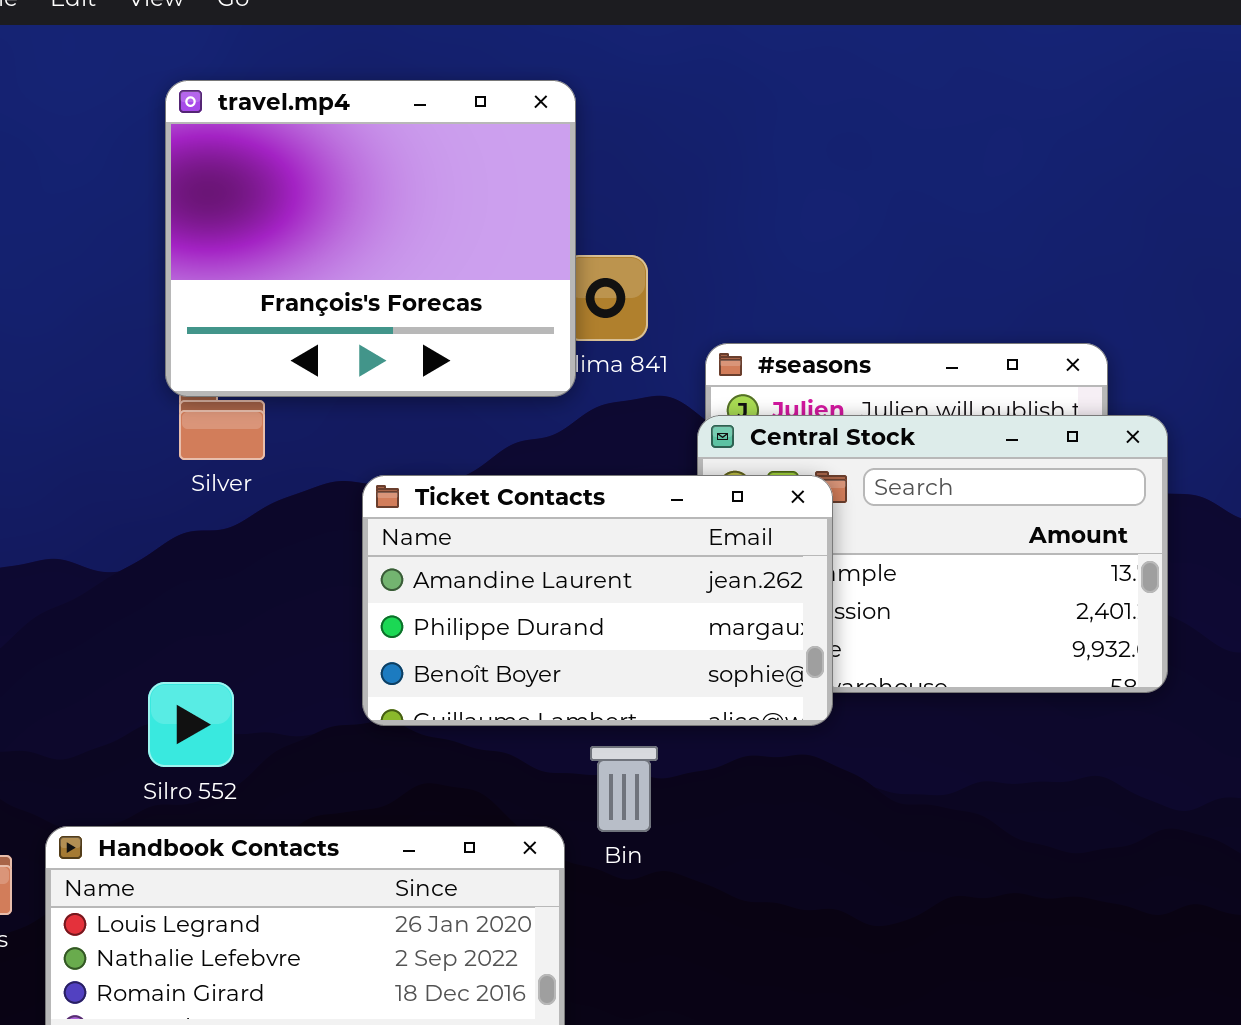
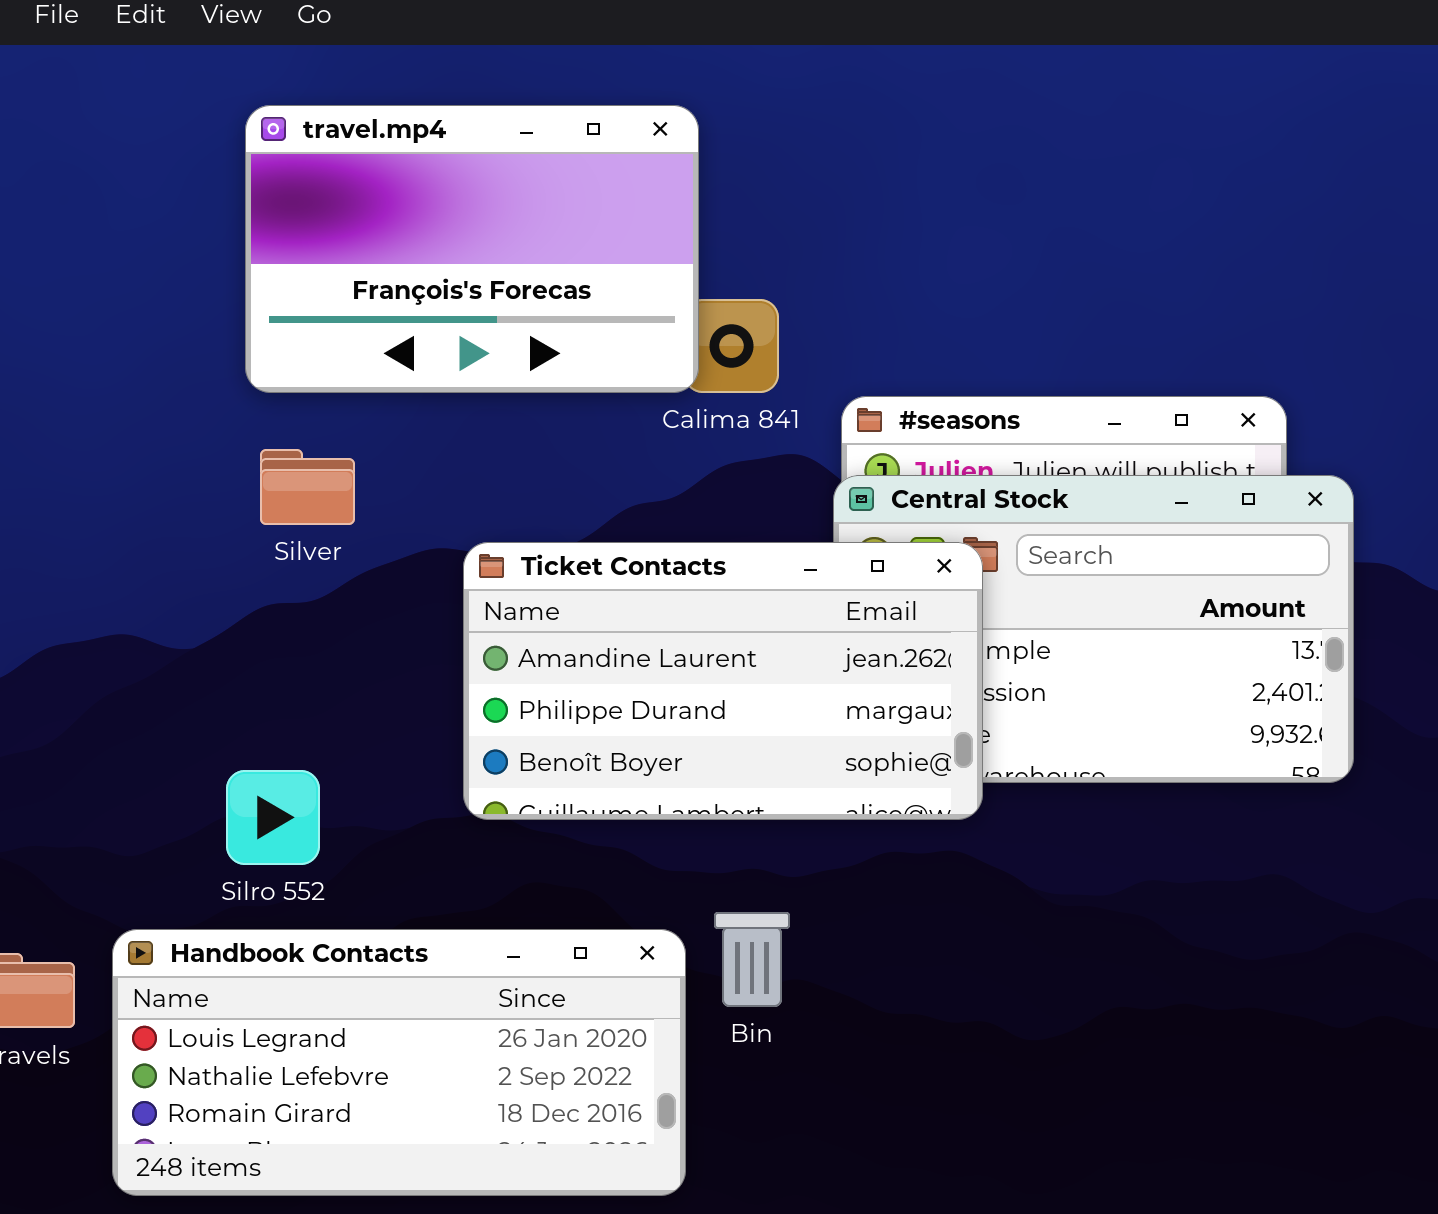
travel.mp4: [165,80,576,397] -> [245,105,699,393], resized
Bin: [590,746,658,832] -> [714,912,790,1007], moved

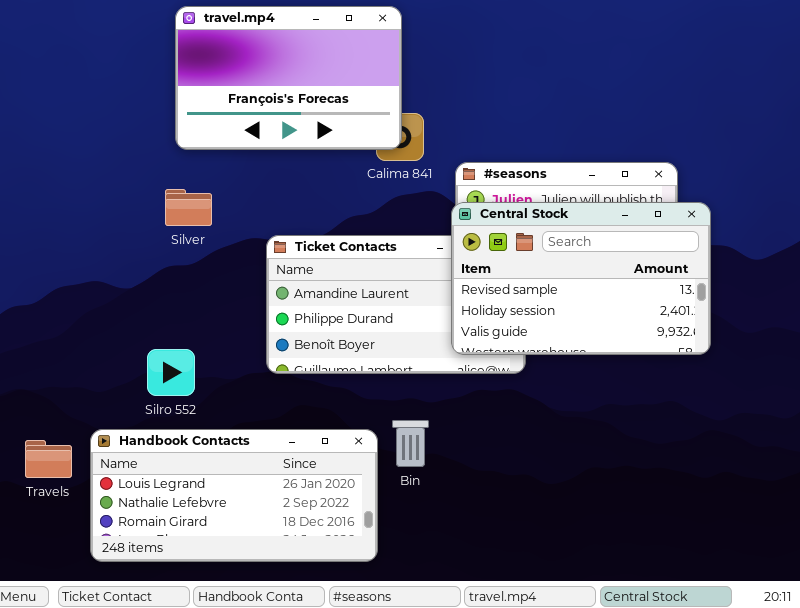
travel.mp4: [245,105,699,393] -> [175,6,402,150], moved
Central Stock: [833,475,1354,783] -> [451,202,711,355], raised

